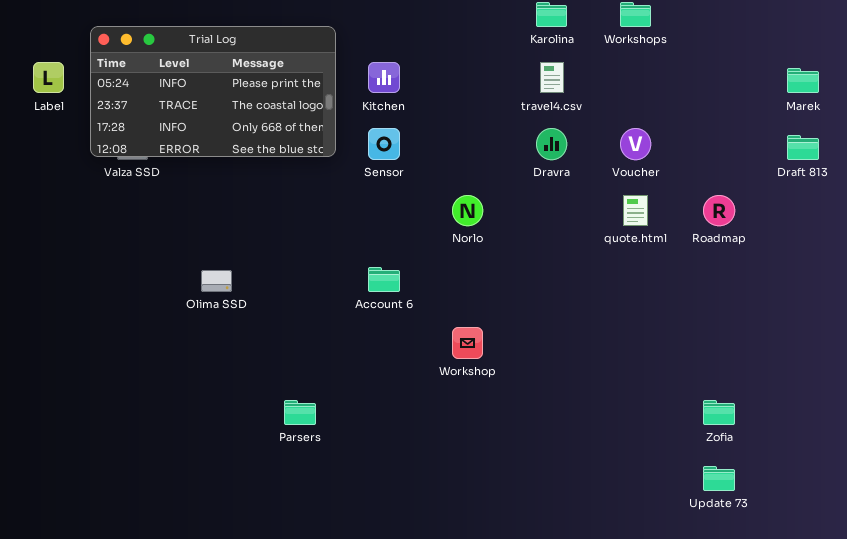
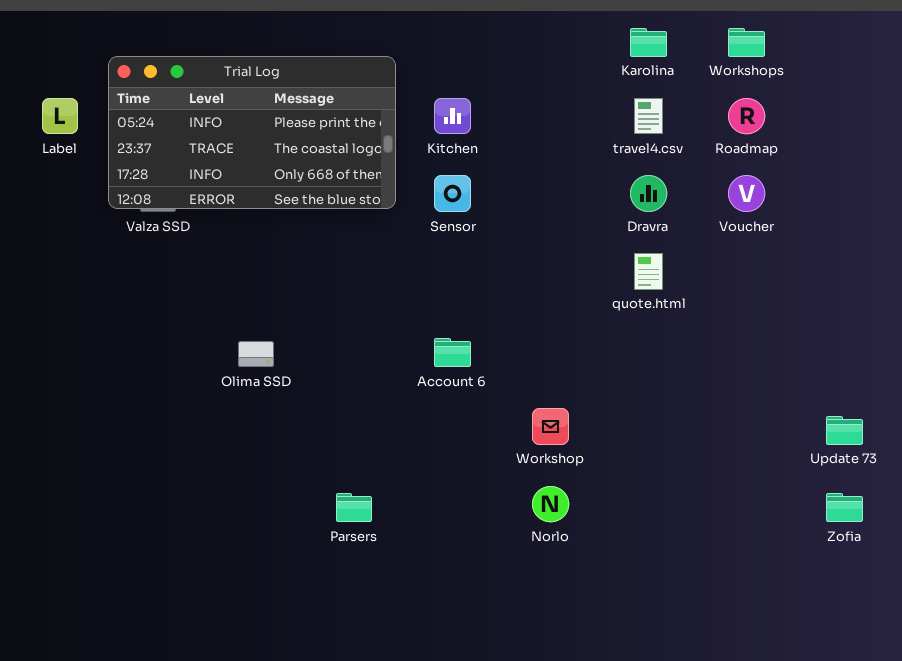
Norlo: [452,195,483,226] -> [532,486,569,522], moved
quote.html: [623,195,648,226] -> [634,253,663,290], moved
Roadmap: [703,195,735,226] -> [728,98,765,134], moved
Update 73: [703,466,735,491] -> [826,416,863,445], moved

